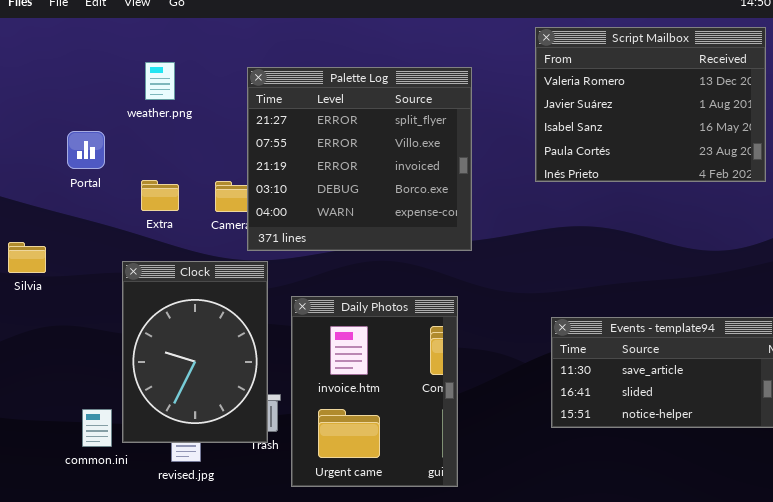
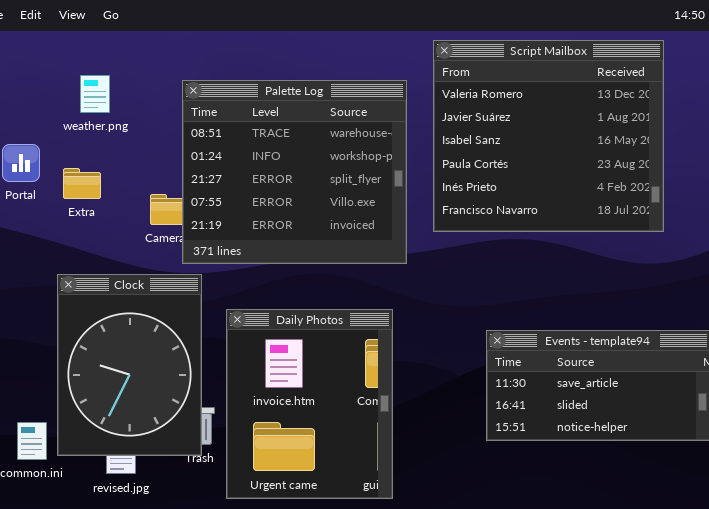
Script Mailbox: [535,27,766,182] -> [433,40,664,232], moved, resized
Palette Log: [247,67,472,251] -> [182,80,407,264], scrolled up 2 rows
Extra: [141,180,179,211] -> [63,168,101,199], moved

